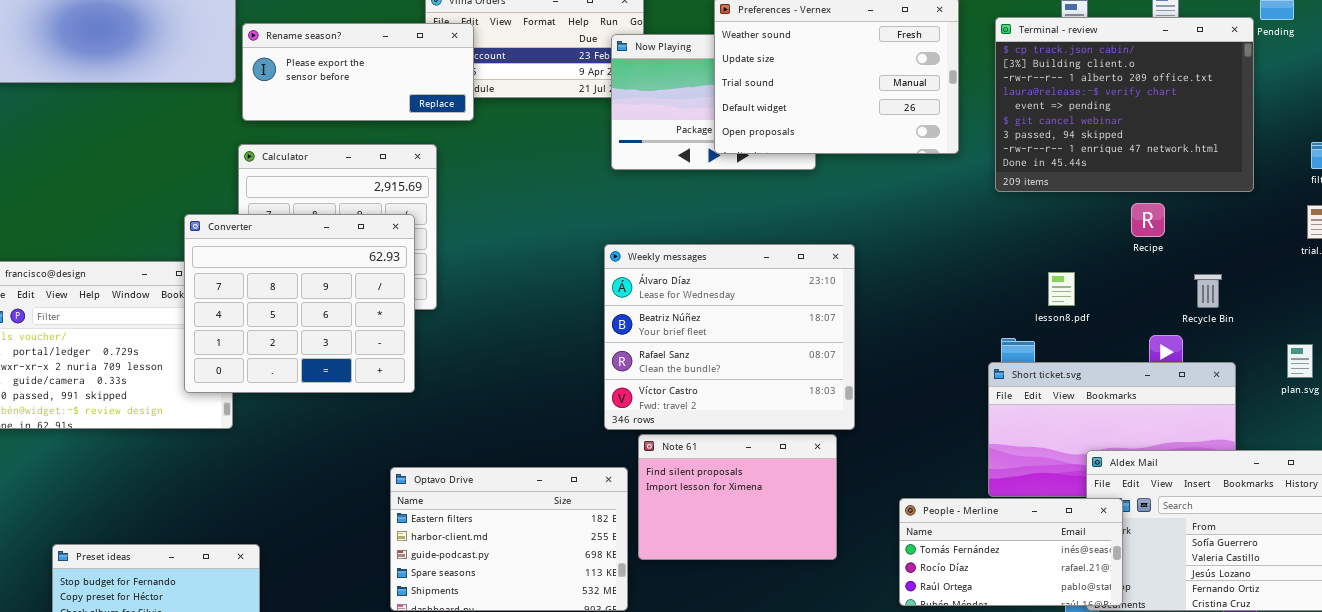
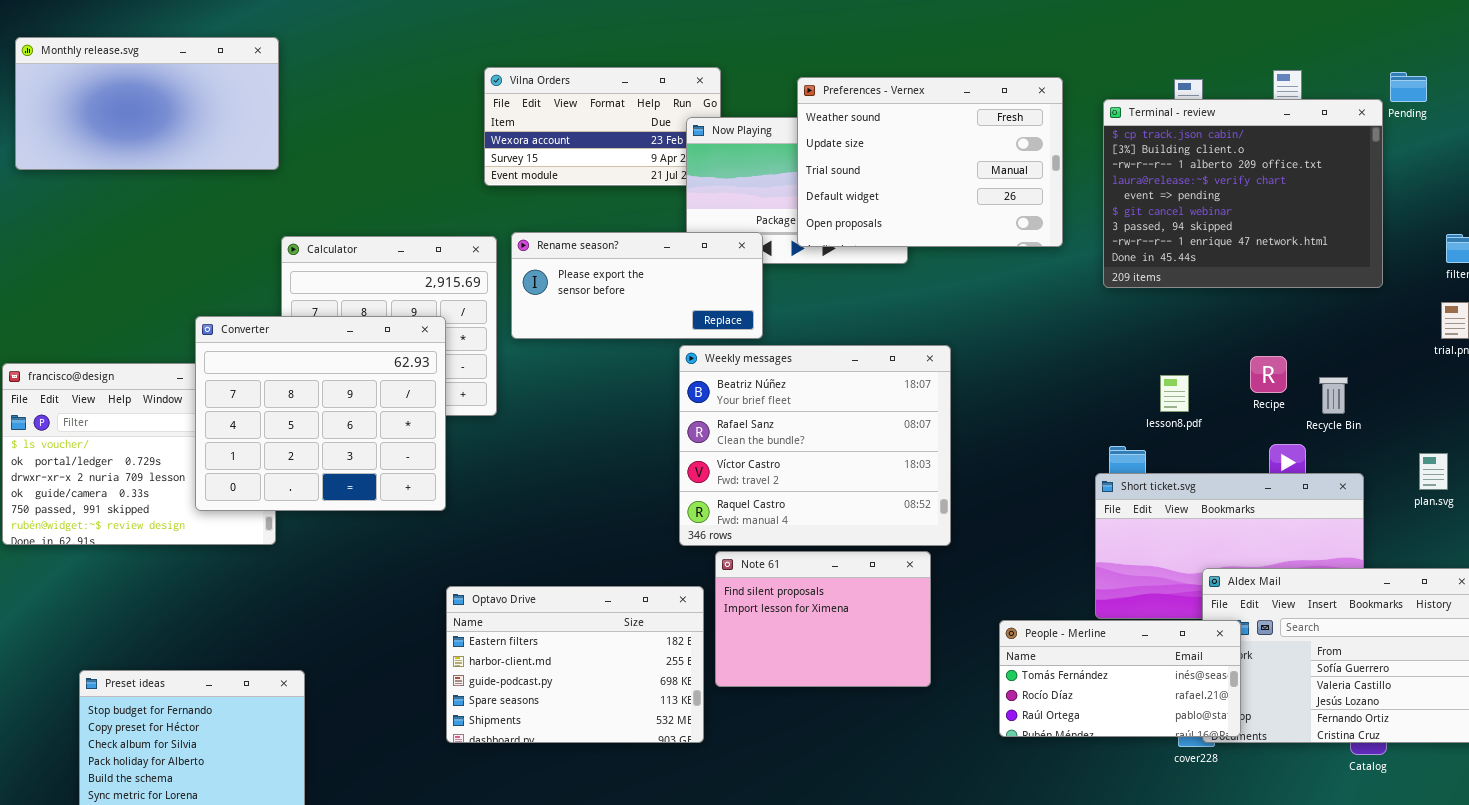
Rename season?: [242,23,474,121] -> [511,232,763,339], moved
Recipe: [1131,203,1165,237] -> [1250,356,1287,393], moved
Converter: [184,214,415,393] -> [195,316,446,511], moved
Weekly messages: [604,244,855,430] -> [679,345,951,546], scrolled down 1 row

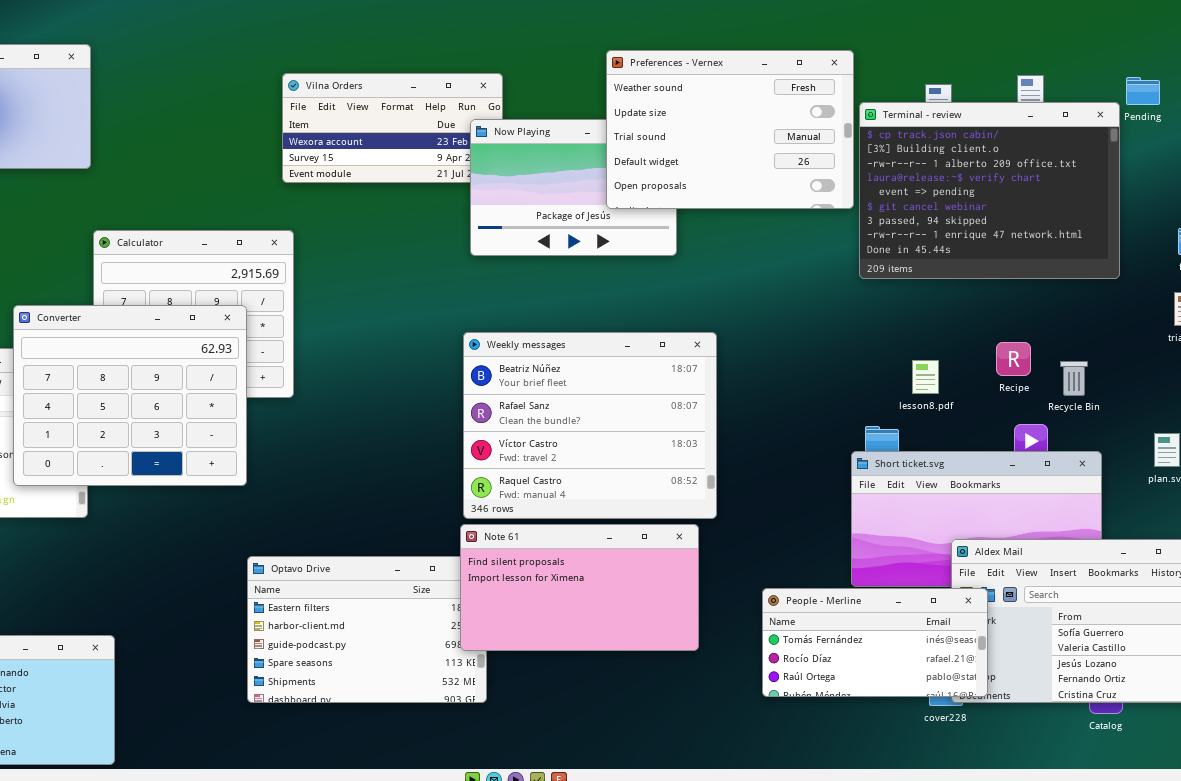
Preferences - Vernex: [797,77,1063,247] -> [606,50,854,209], moved
Rename season?: [511,232,763,339] -> none, closed
Note 61: [715,551,931,687] -> [460,524,699,651], resized

